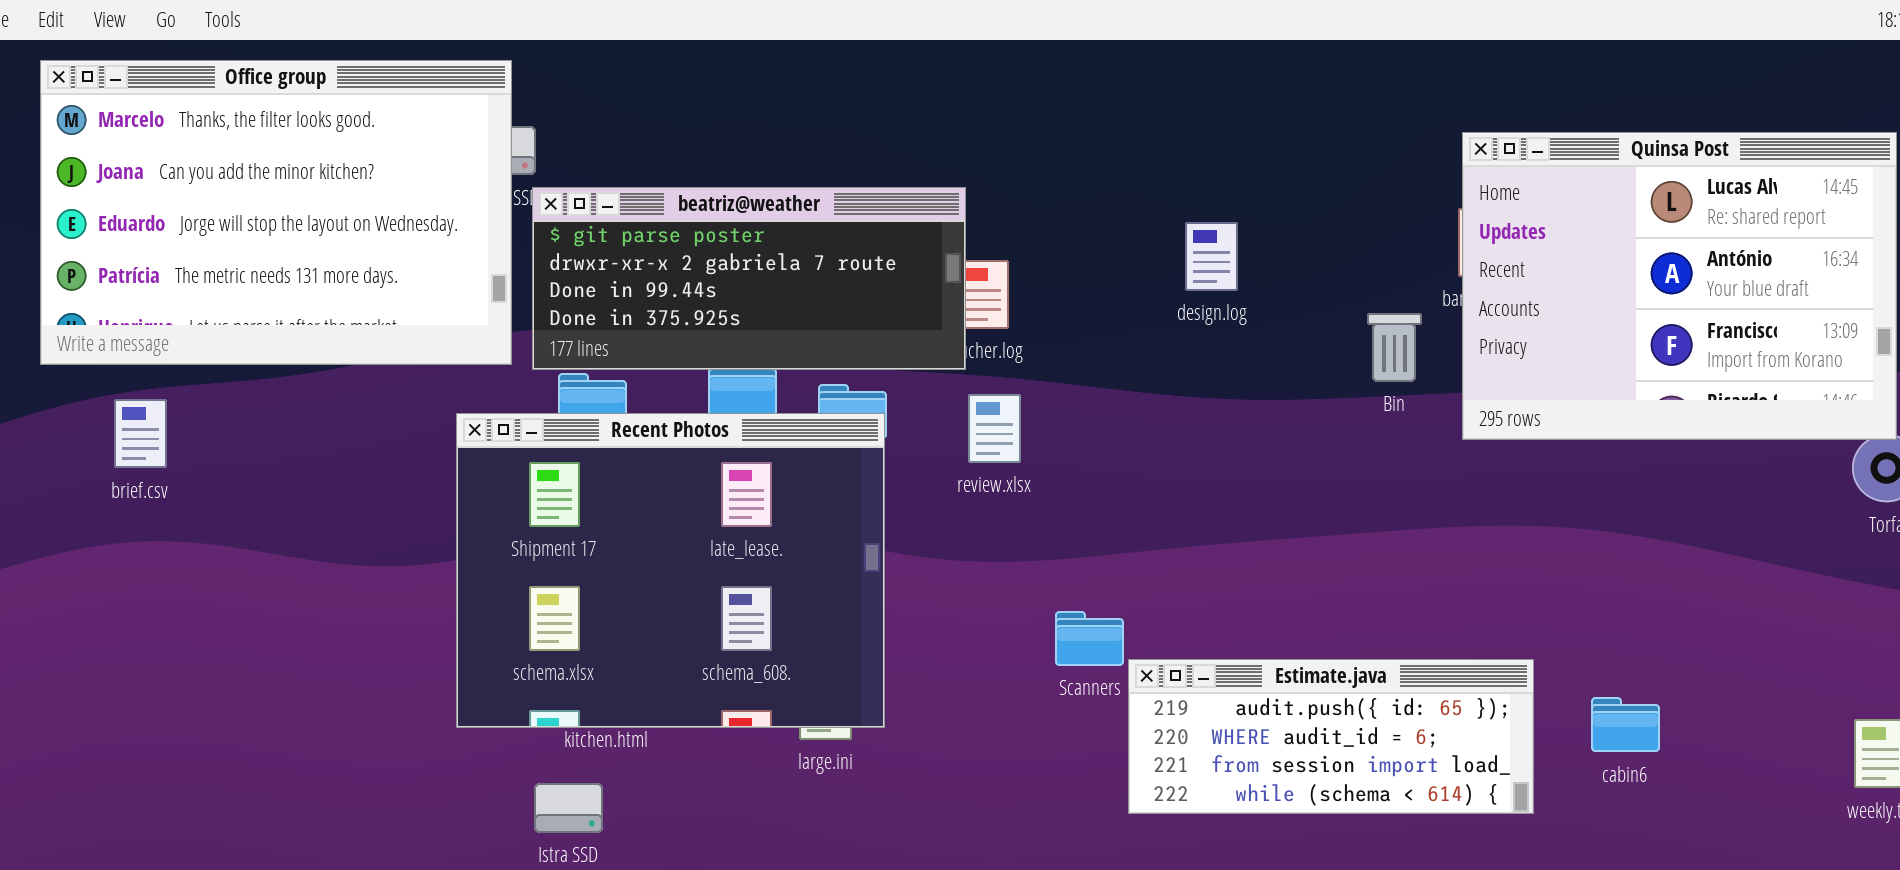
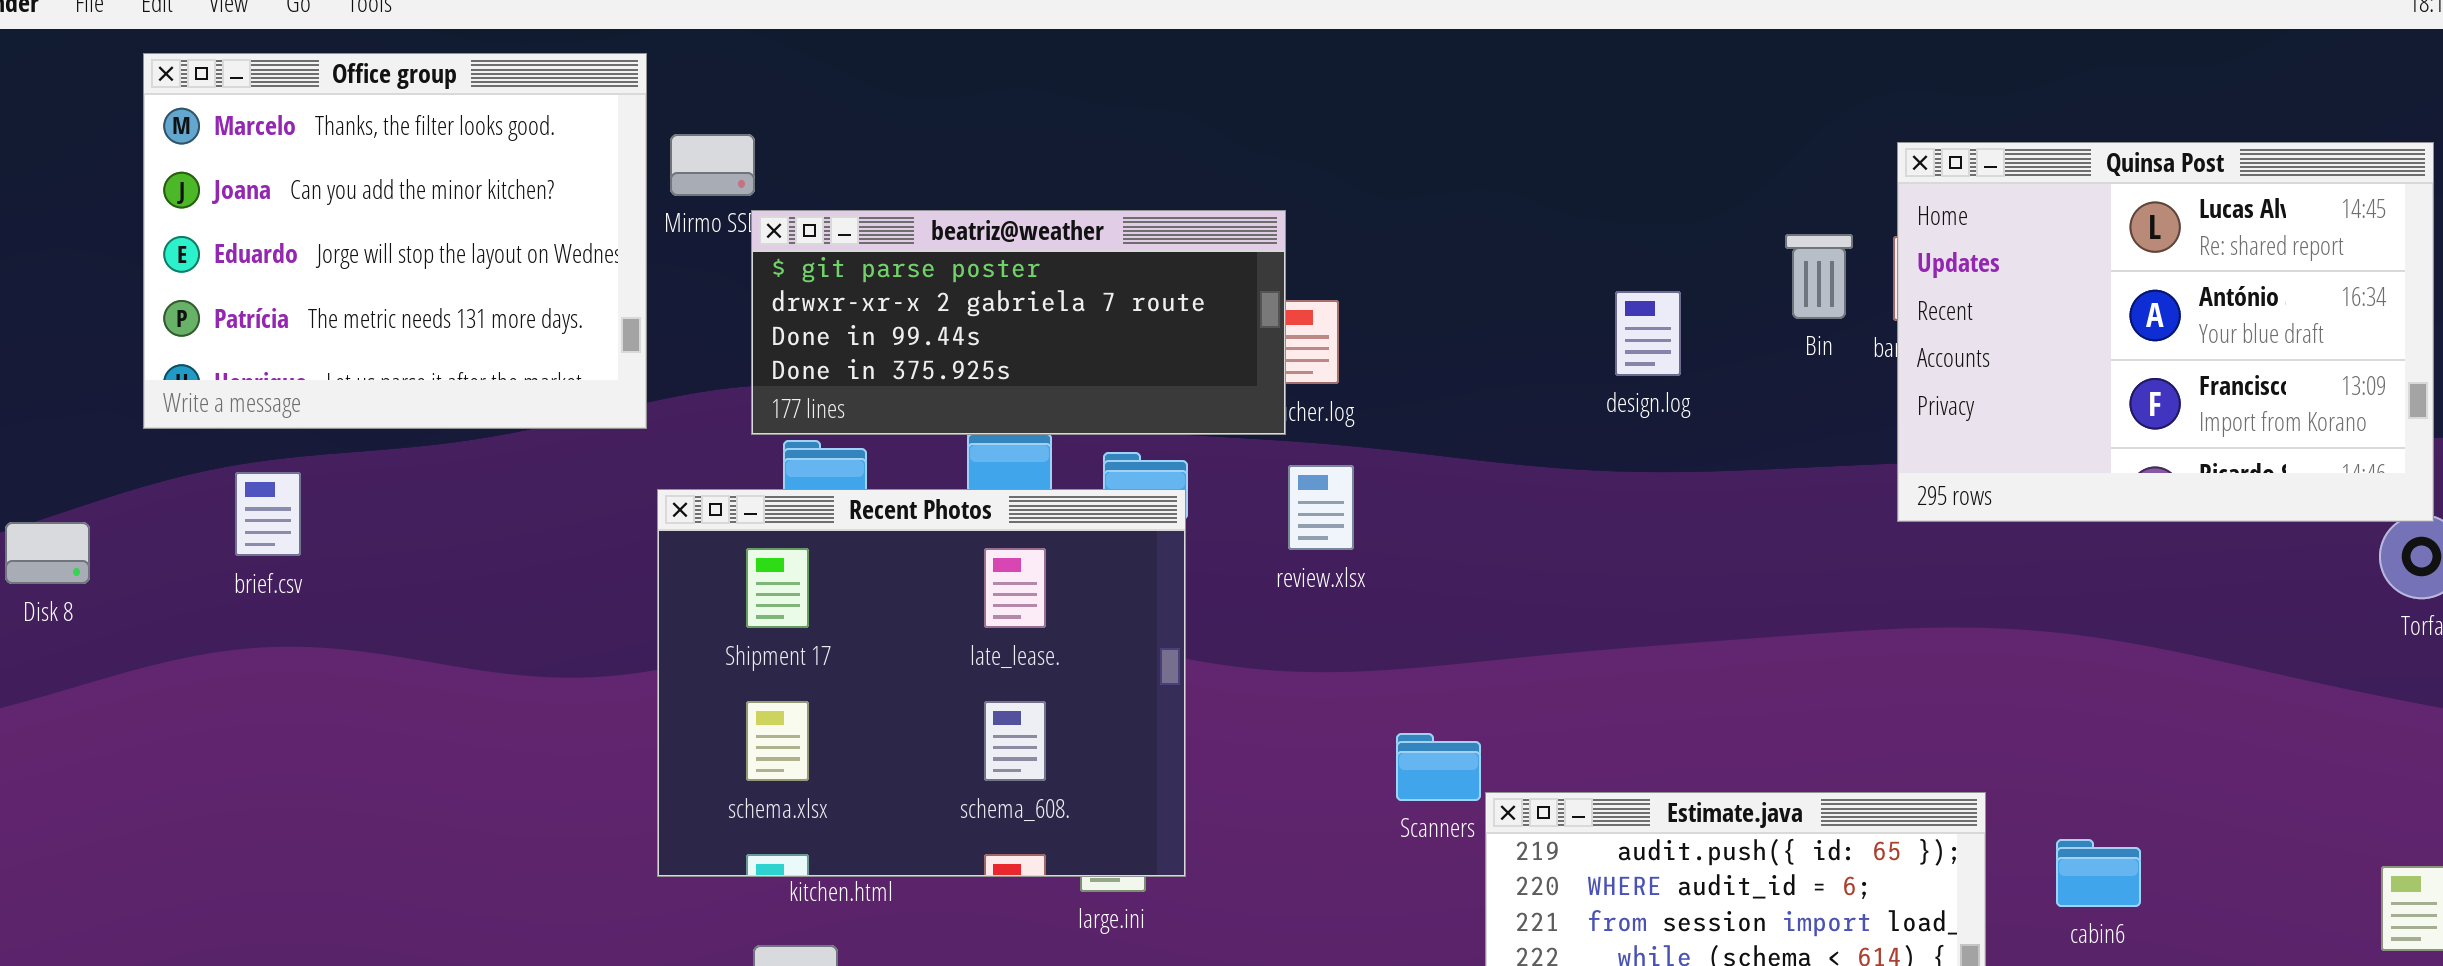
Office group: [40,60,512,365] -> [143,53,647,429], resized
design.log: [1185,222,1238,291] -> [1615,291,1681,376], moved
Bin: [1367,313,1422,382] -> [1785,234,1853,319], moved

